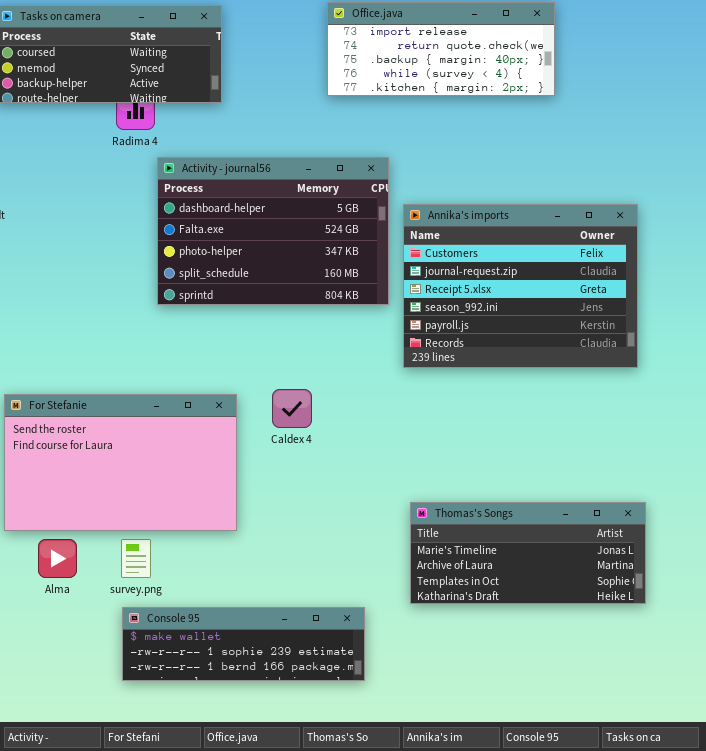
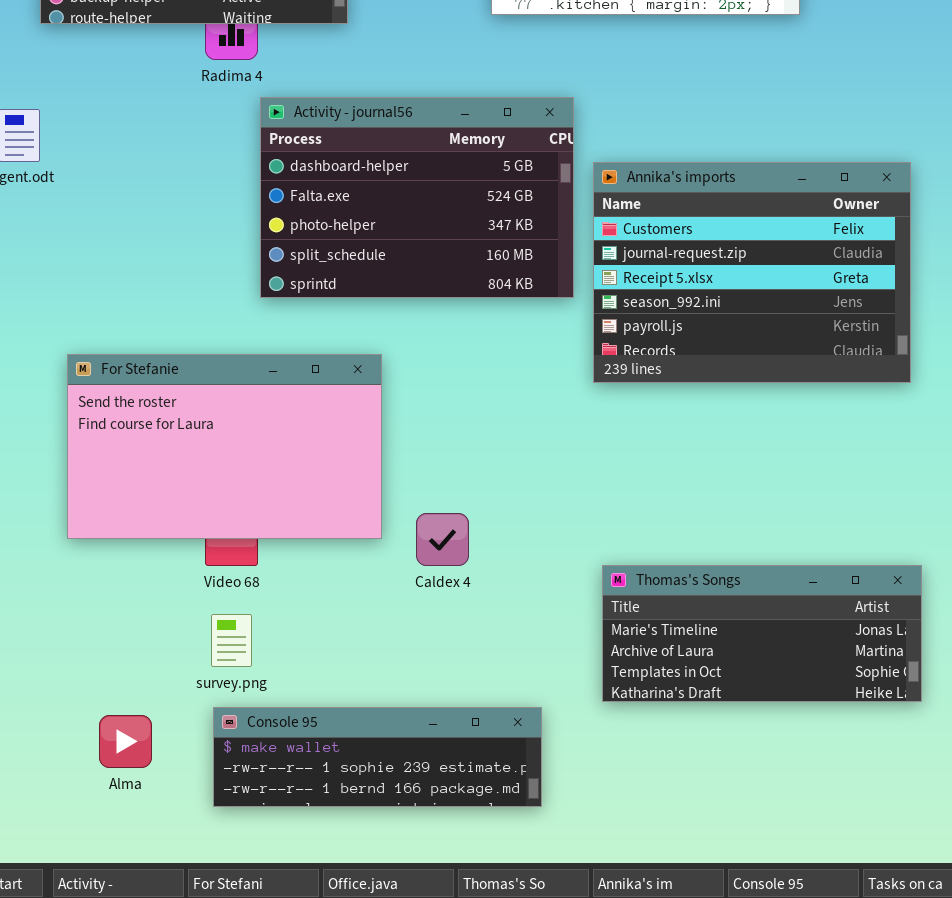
Caldex 4: [272,389,312,428] -> [416,513,469,566], moved
For Stefanie: [4,394,237,531] -> [67,354,382,539], moved
Alma: [38,539,77,578] -> [99,715,152,768], moved

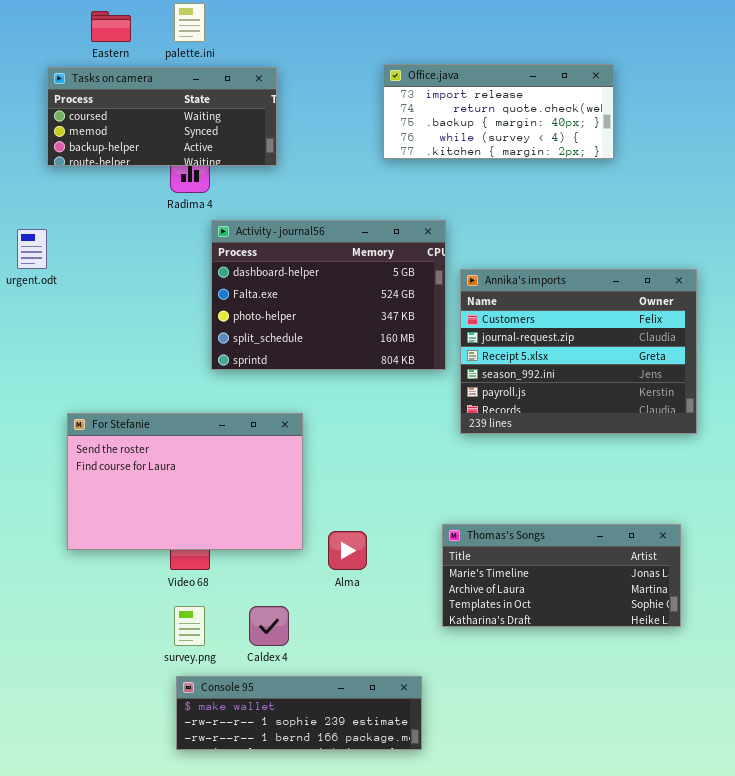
Caldex 4: [416,513,469,566] -> [249,606,289,646], moved
Thomas's Songs: [602,565,922,702] -> [442,524,681,627], moved
Alma: [99,715,152,768] -> [328,531,367,570], moved

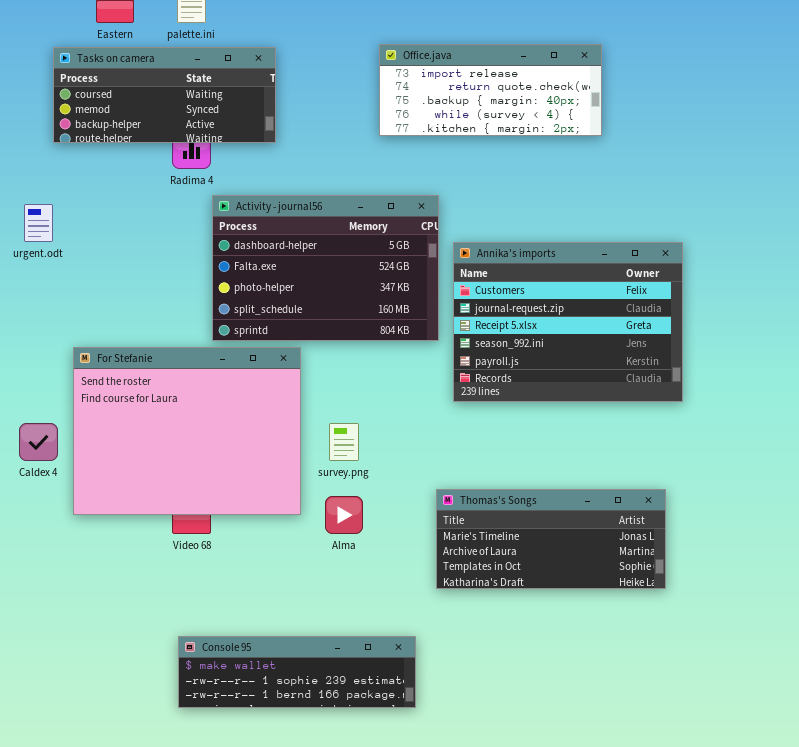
For Stefanie: [67,413,303,550] -> [73,347,301,515], resized
survey.png: [174,606,205,646] -> [329,423,359,461], moved
Caldex 4: [249,606,289,646] -> [19,423,58,461], moved

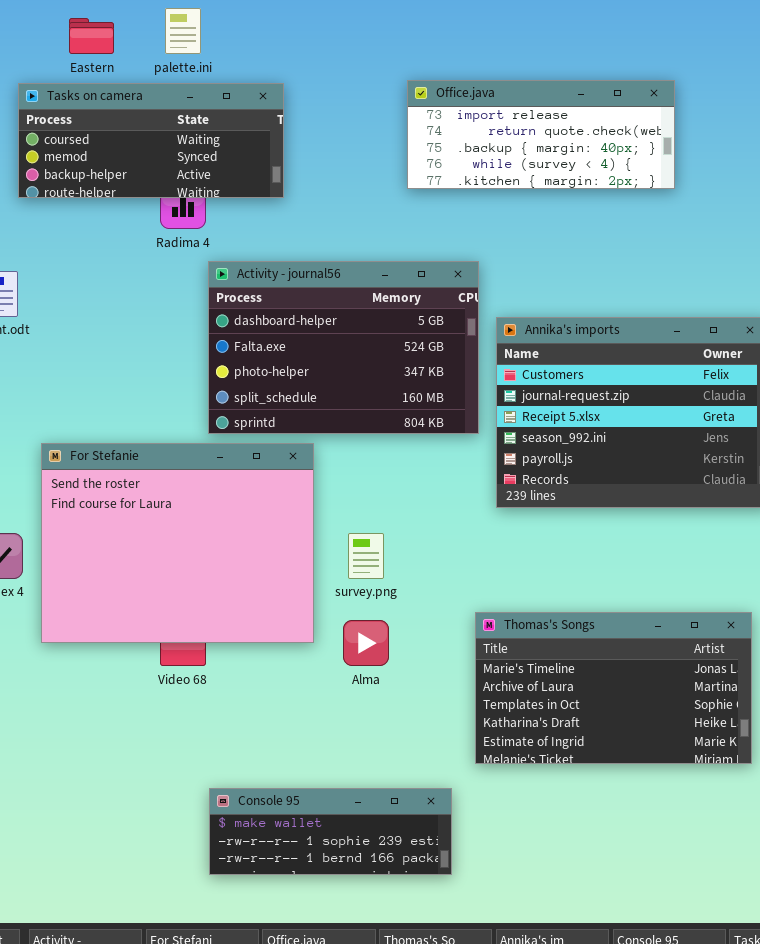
Thomas's Songs: [436,489,666,589] -> [475,612,752,764], resized
Console 95: [178,636,416,708] -> [209,788,452,875], resized

